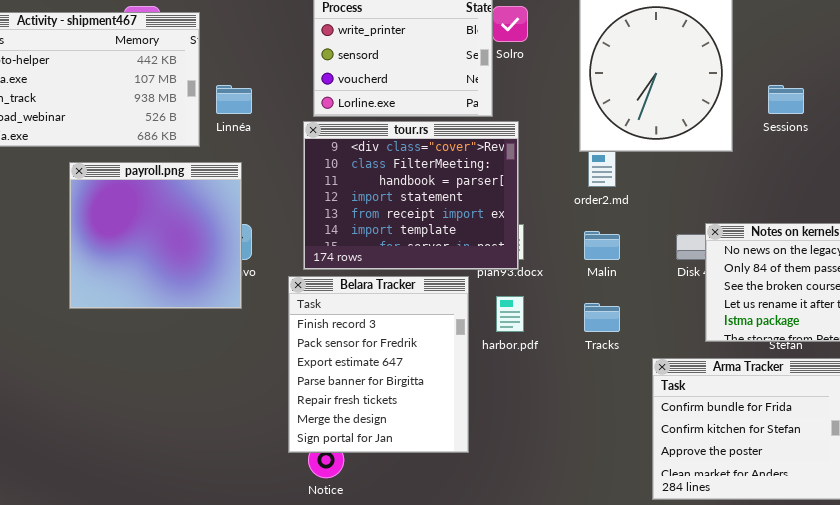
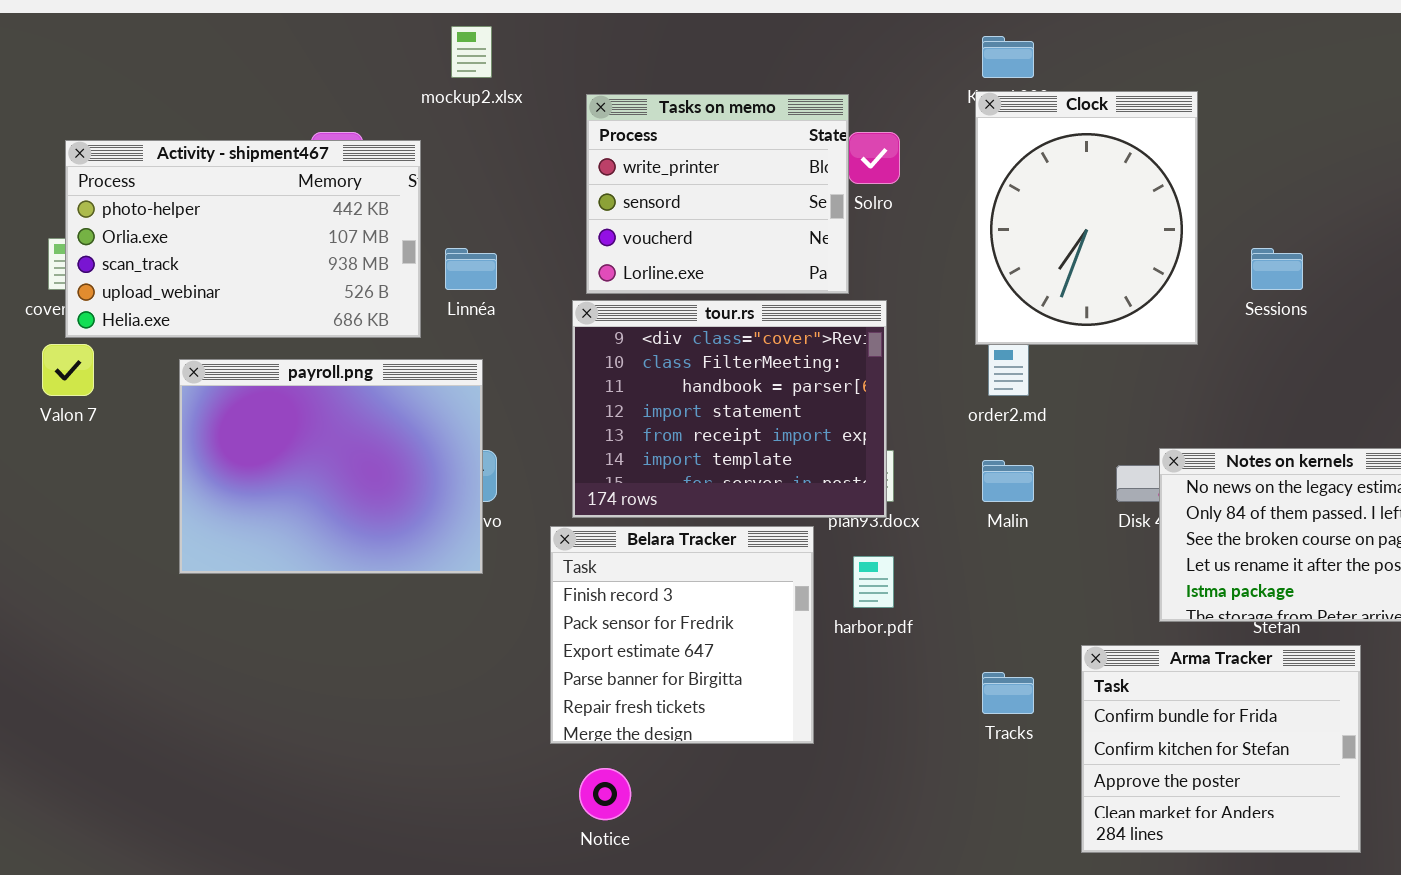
payroll.png: [69,162,242,309] -> [179,359,483,574], resized
Belara Tracker: [288,276,469,453] -> [550,526,814,744], resized
Tracks: [584,303,620,332] -> [982,672,1034,714], moved

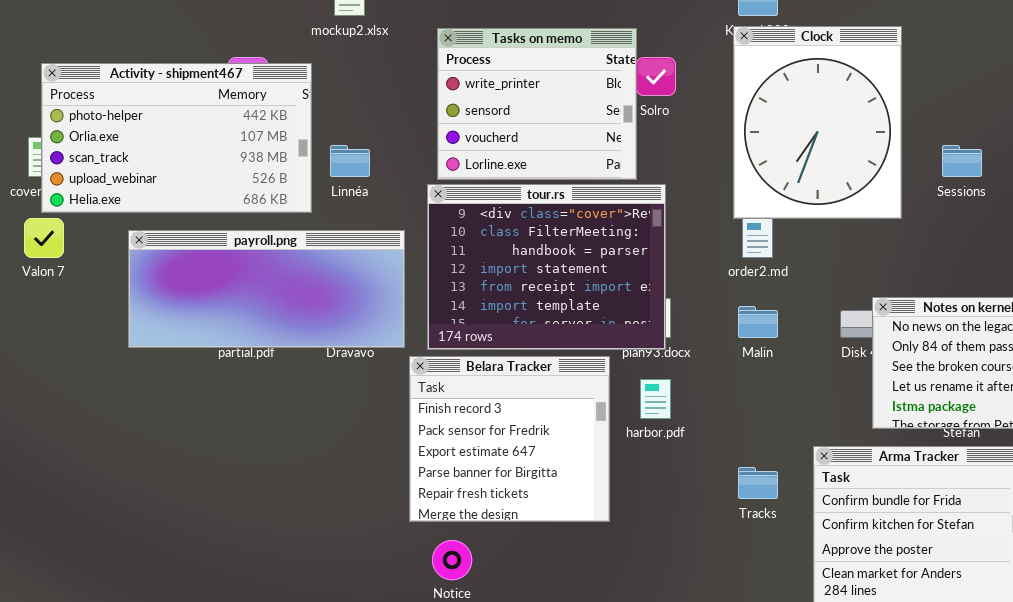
payroll.png: [179,359,483,574] -> [128,230,405,348], resized

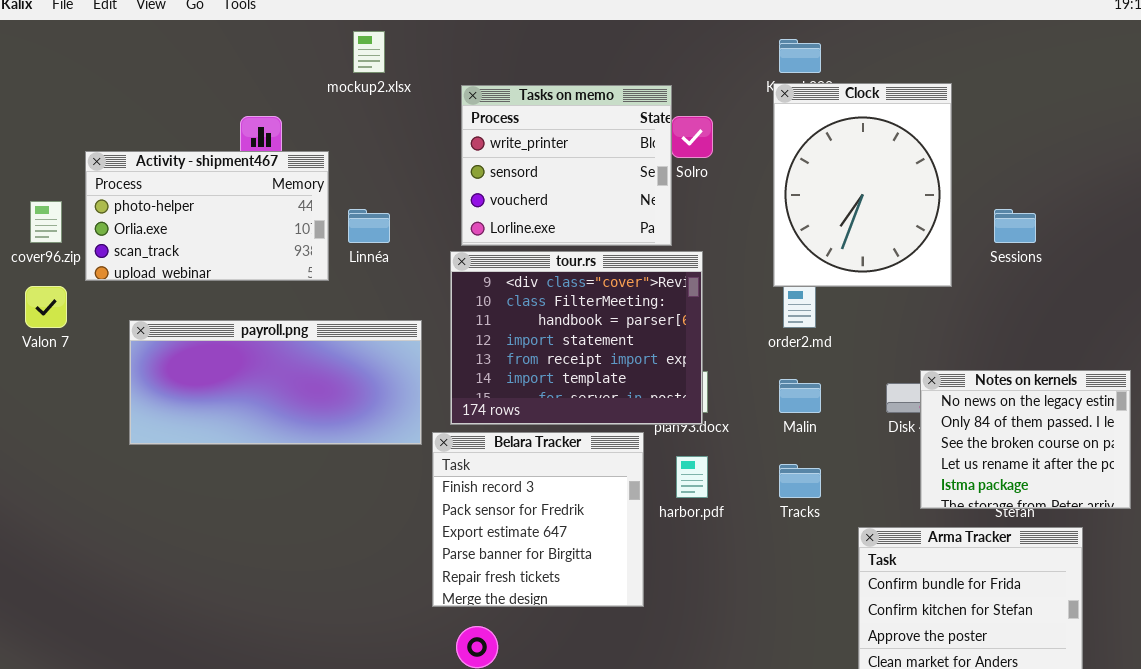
Activity - shipment467: [41,63,312,213] -> [85,151,329,281], resized
payroll.png: [128,230,405,348] -> [129,320,422,445], moved
Tracks: [738,467,778,499] -> [779,464,821,498], moved

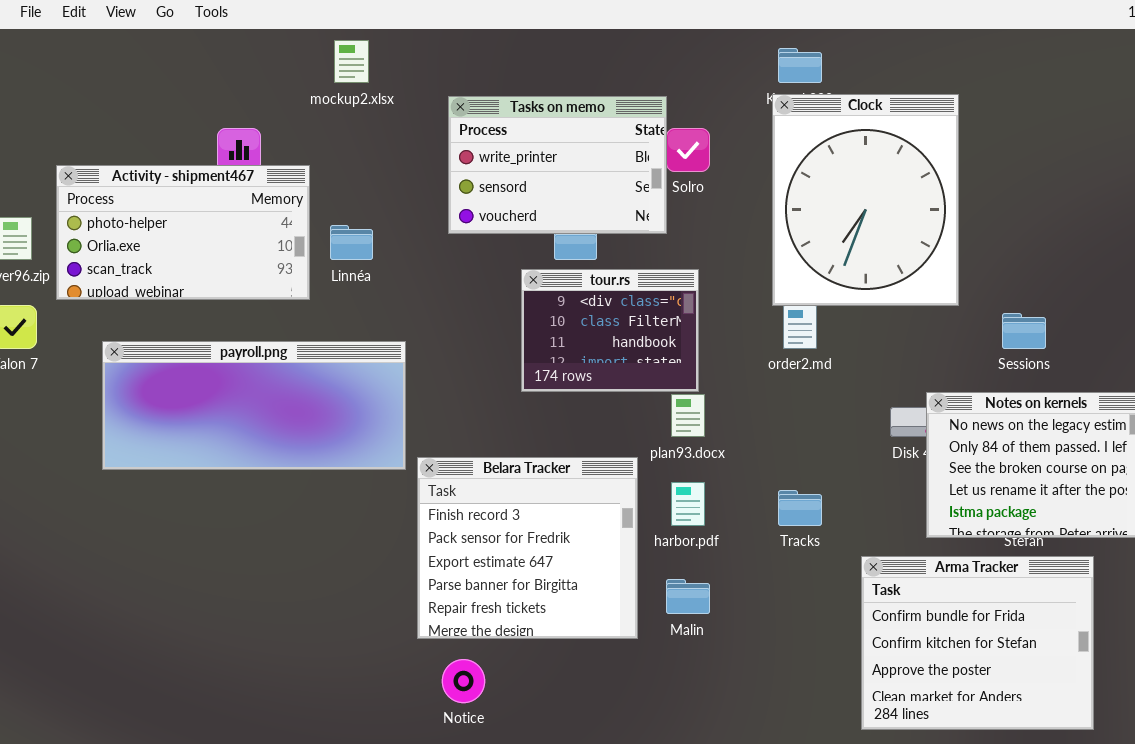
Tasks on memo: [461,85,672,246] -> [448,96,667,234], resized
Sessions: [994,209,1036,243] -> [1002,313,1046,349], moved
tour.rs: [450,251,703,425] -> [521,269,699,392], resized
Malin: [779,379,821,413] -> [666,579,710,614], moved

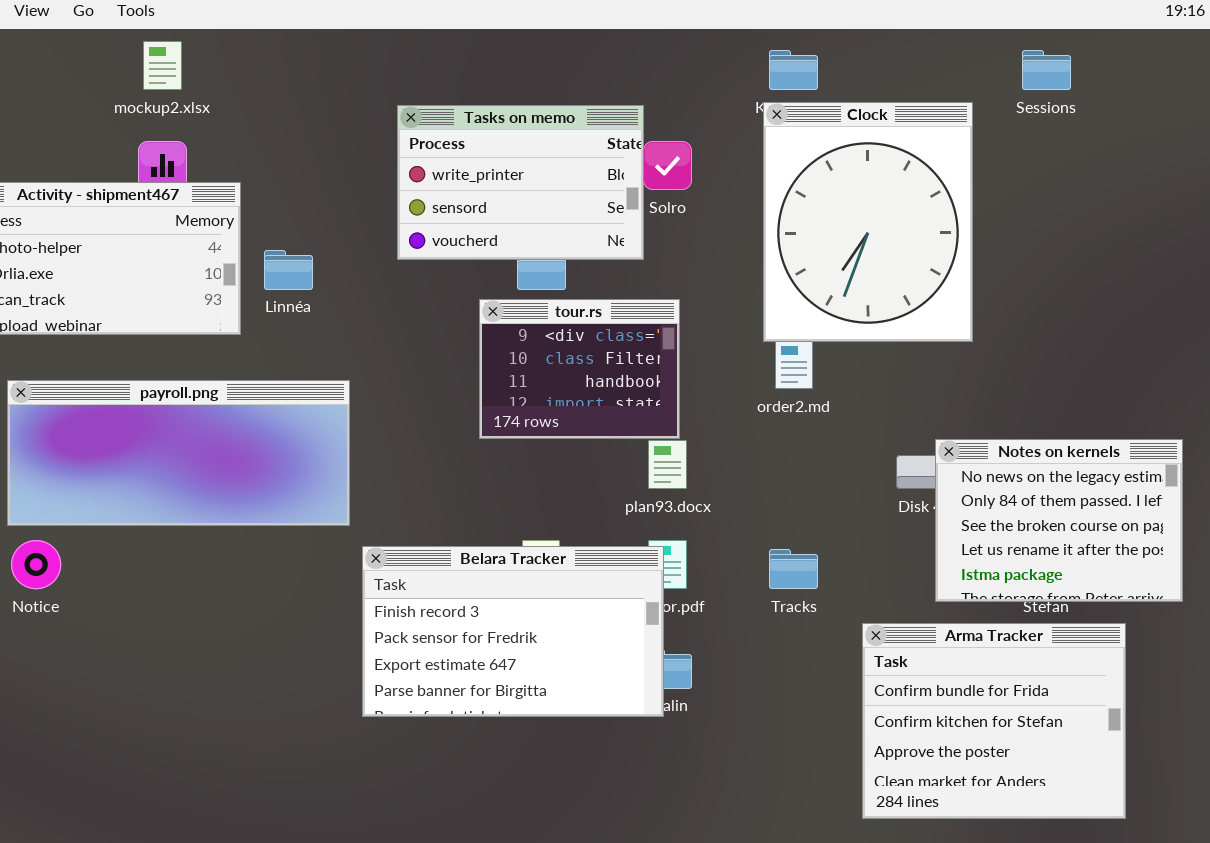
mockup2.xlsx: [334,40,369,83] -> [143,41,182,90], moved
Sessions: [1002,313,1046,349] -> [1022,50,1071,90], moved
Belara Tracker: [417,457,638,639] -> [362,546,664,717], resized
Notice: [442,659,485,703] -> [11,540,61,589], moved

